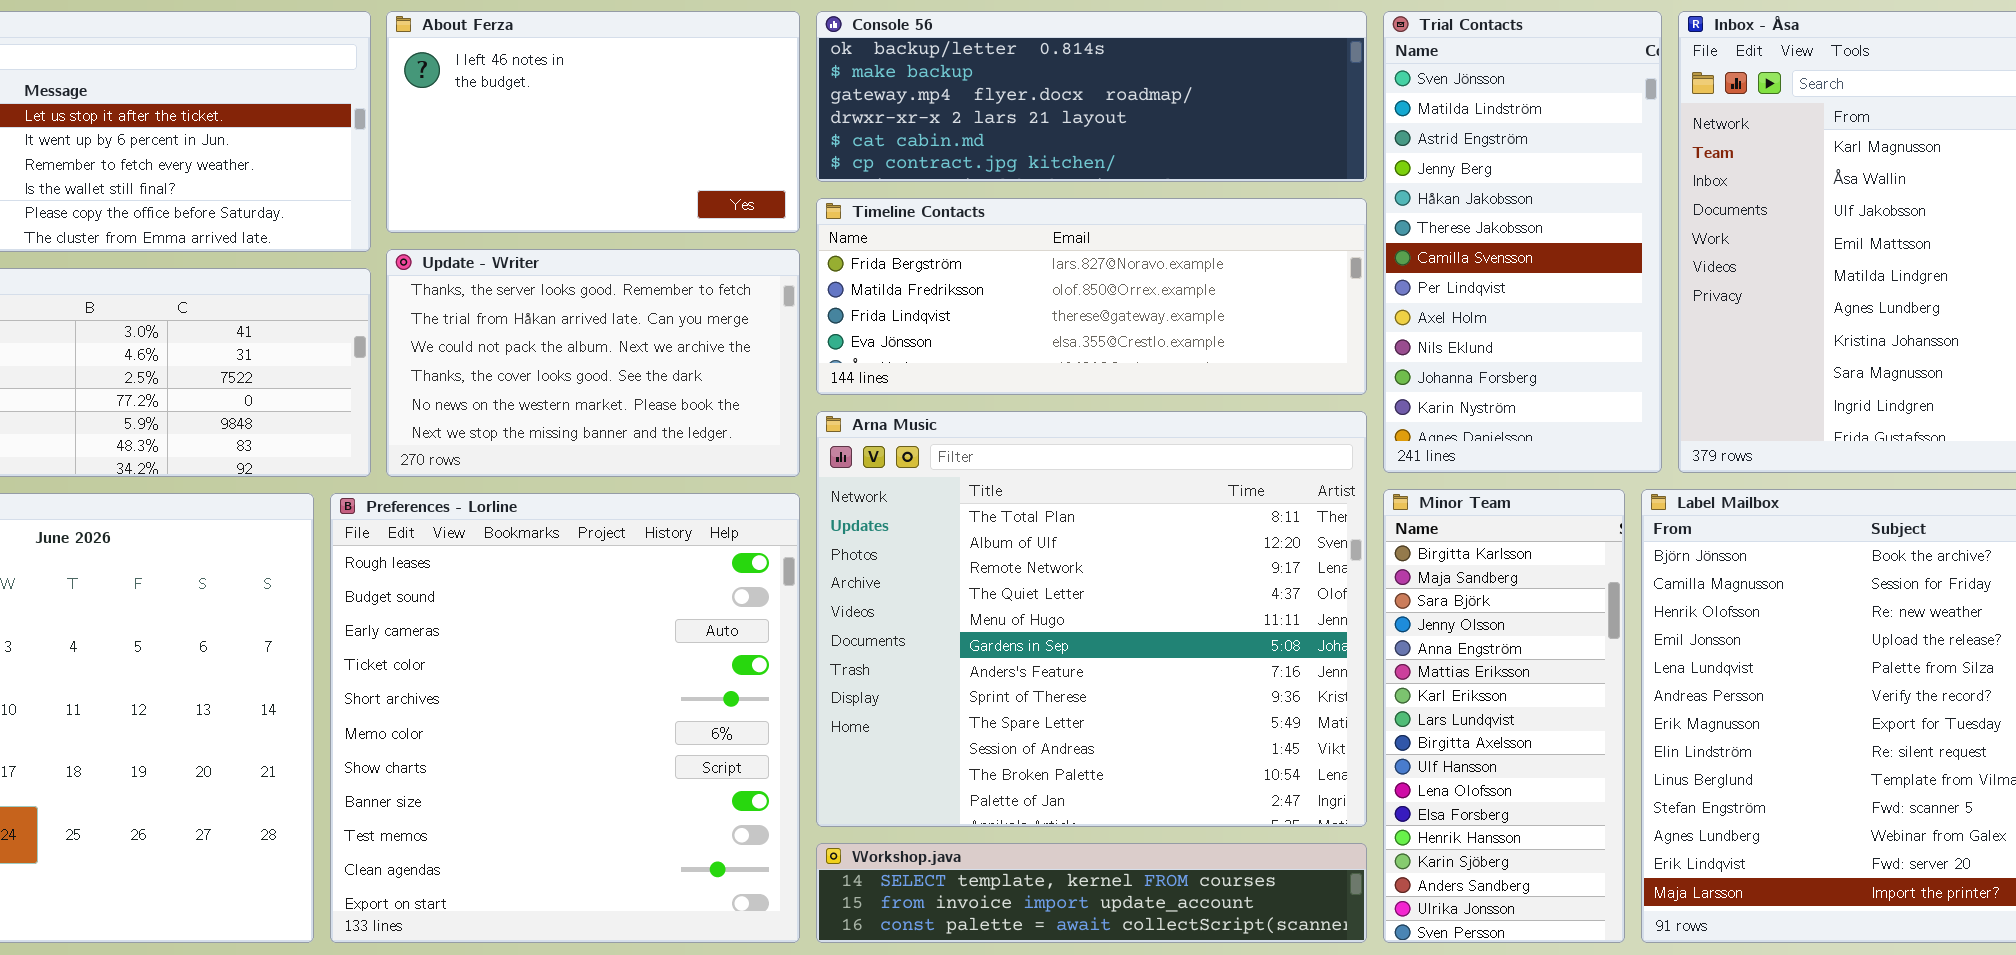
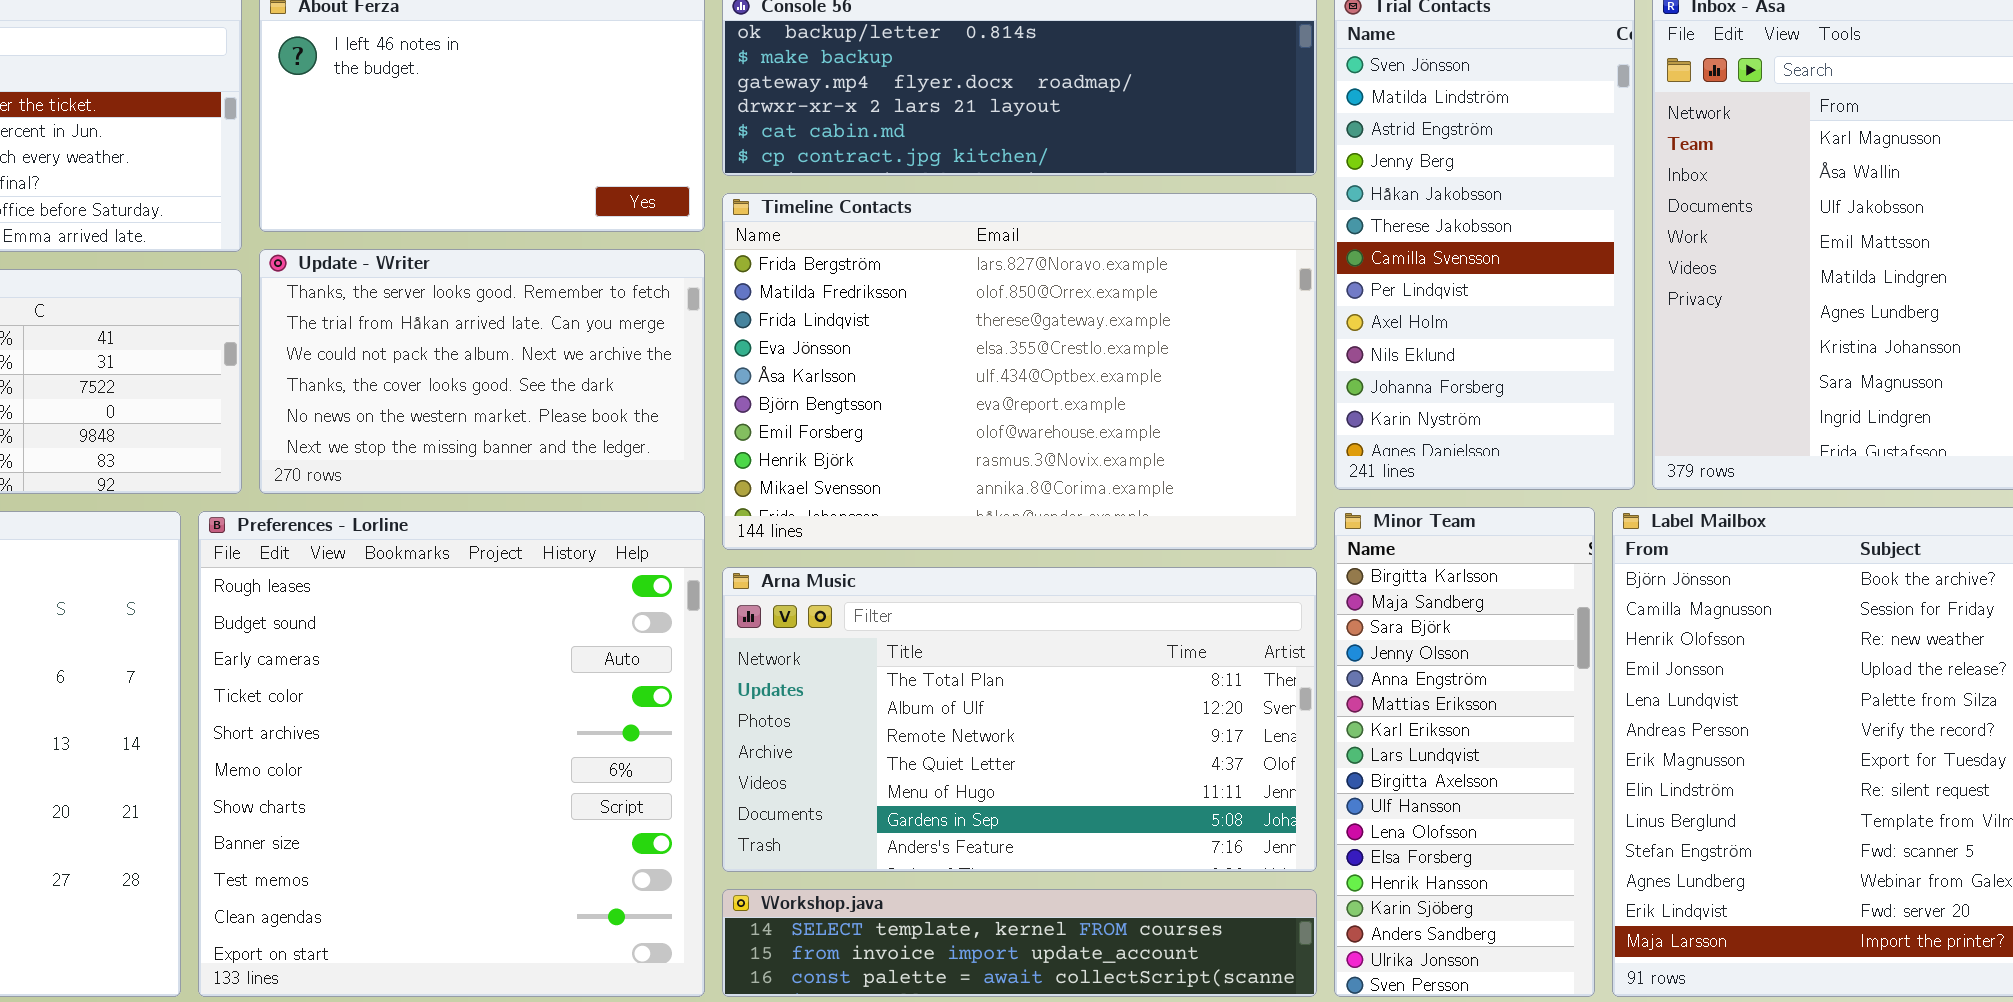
Timeline Contacts: [816,198,1367,395] -> [722,193,1317,550], resized
Arna Music: [816,411,1367,827] -> [722,567,1317,872], resized

